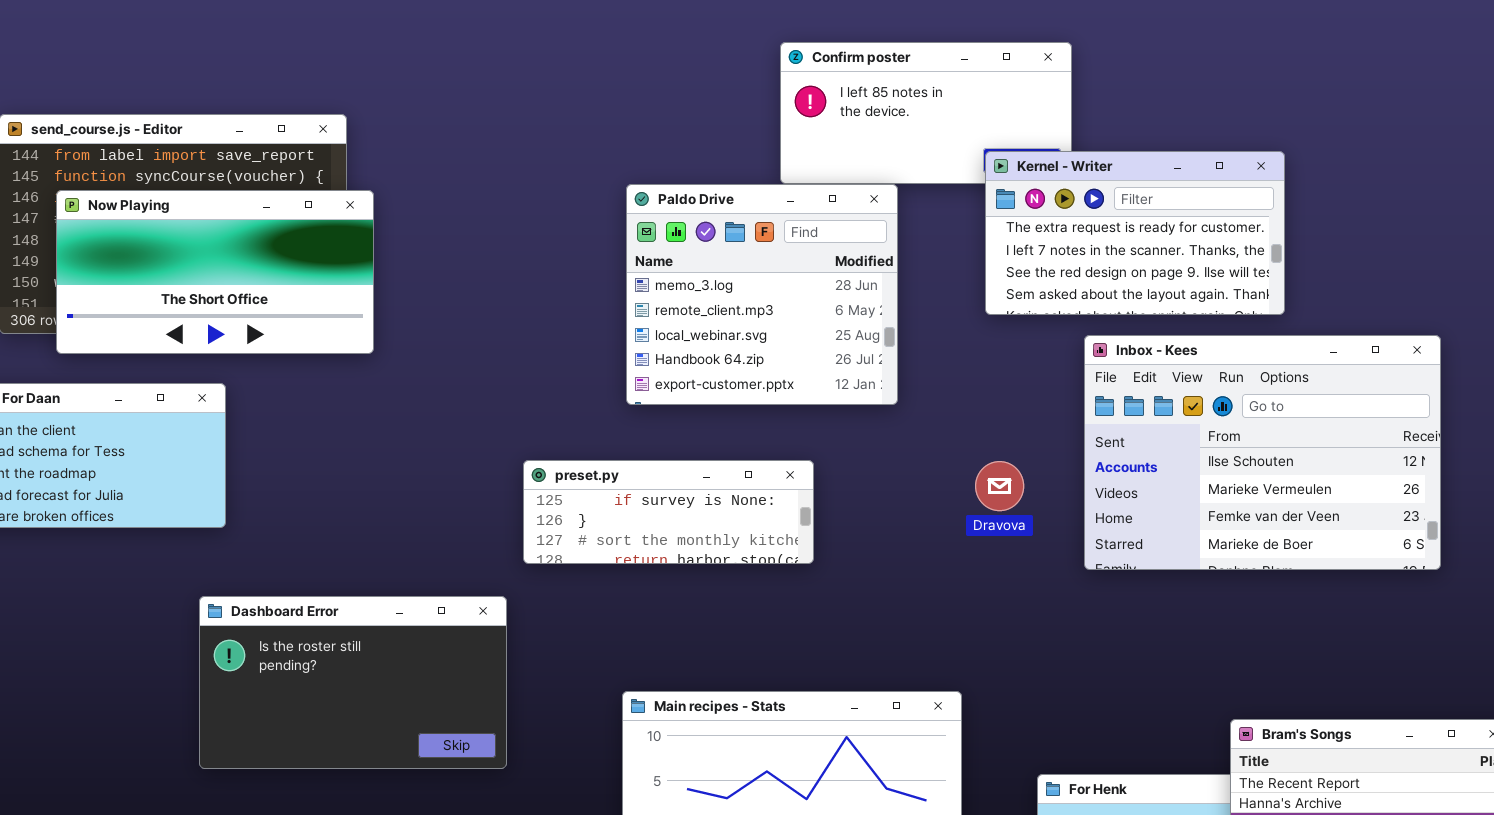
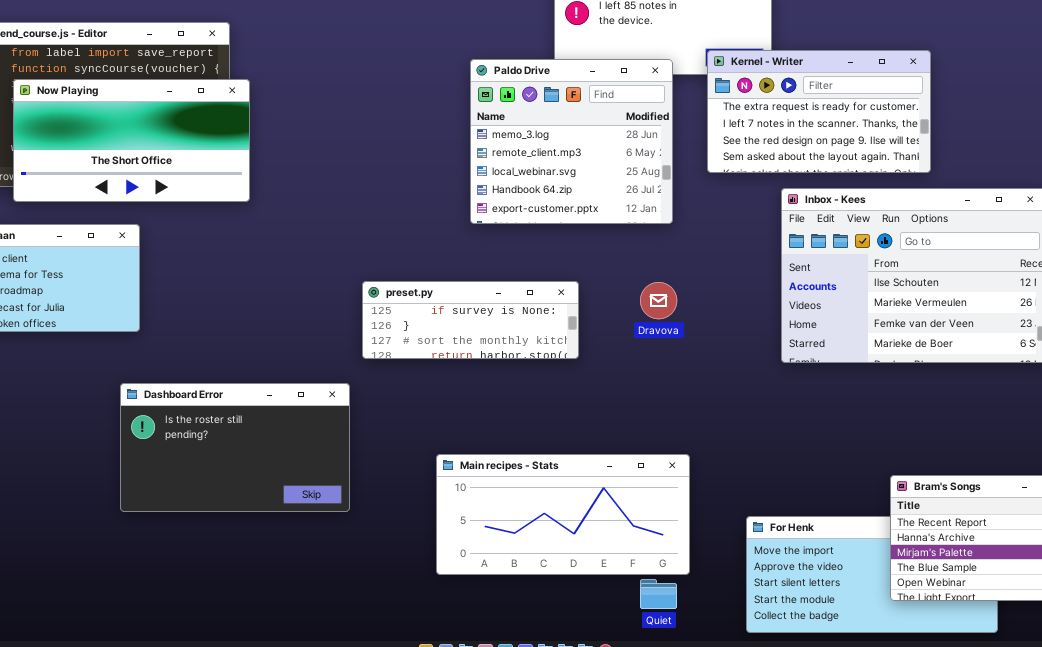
Paldo Drive: [626,184,898,405] -> [470,59,673,224], moved
Dravova: [975,461,1024,511] -> [640,282,677,319], moved

